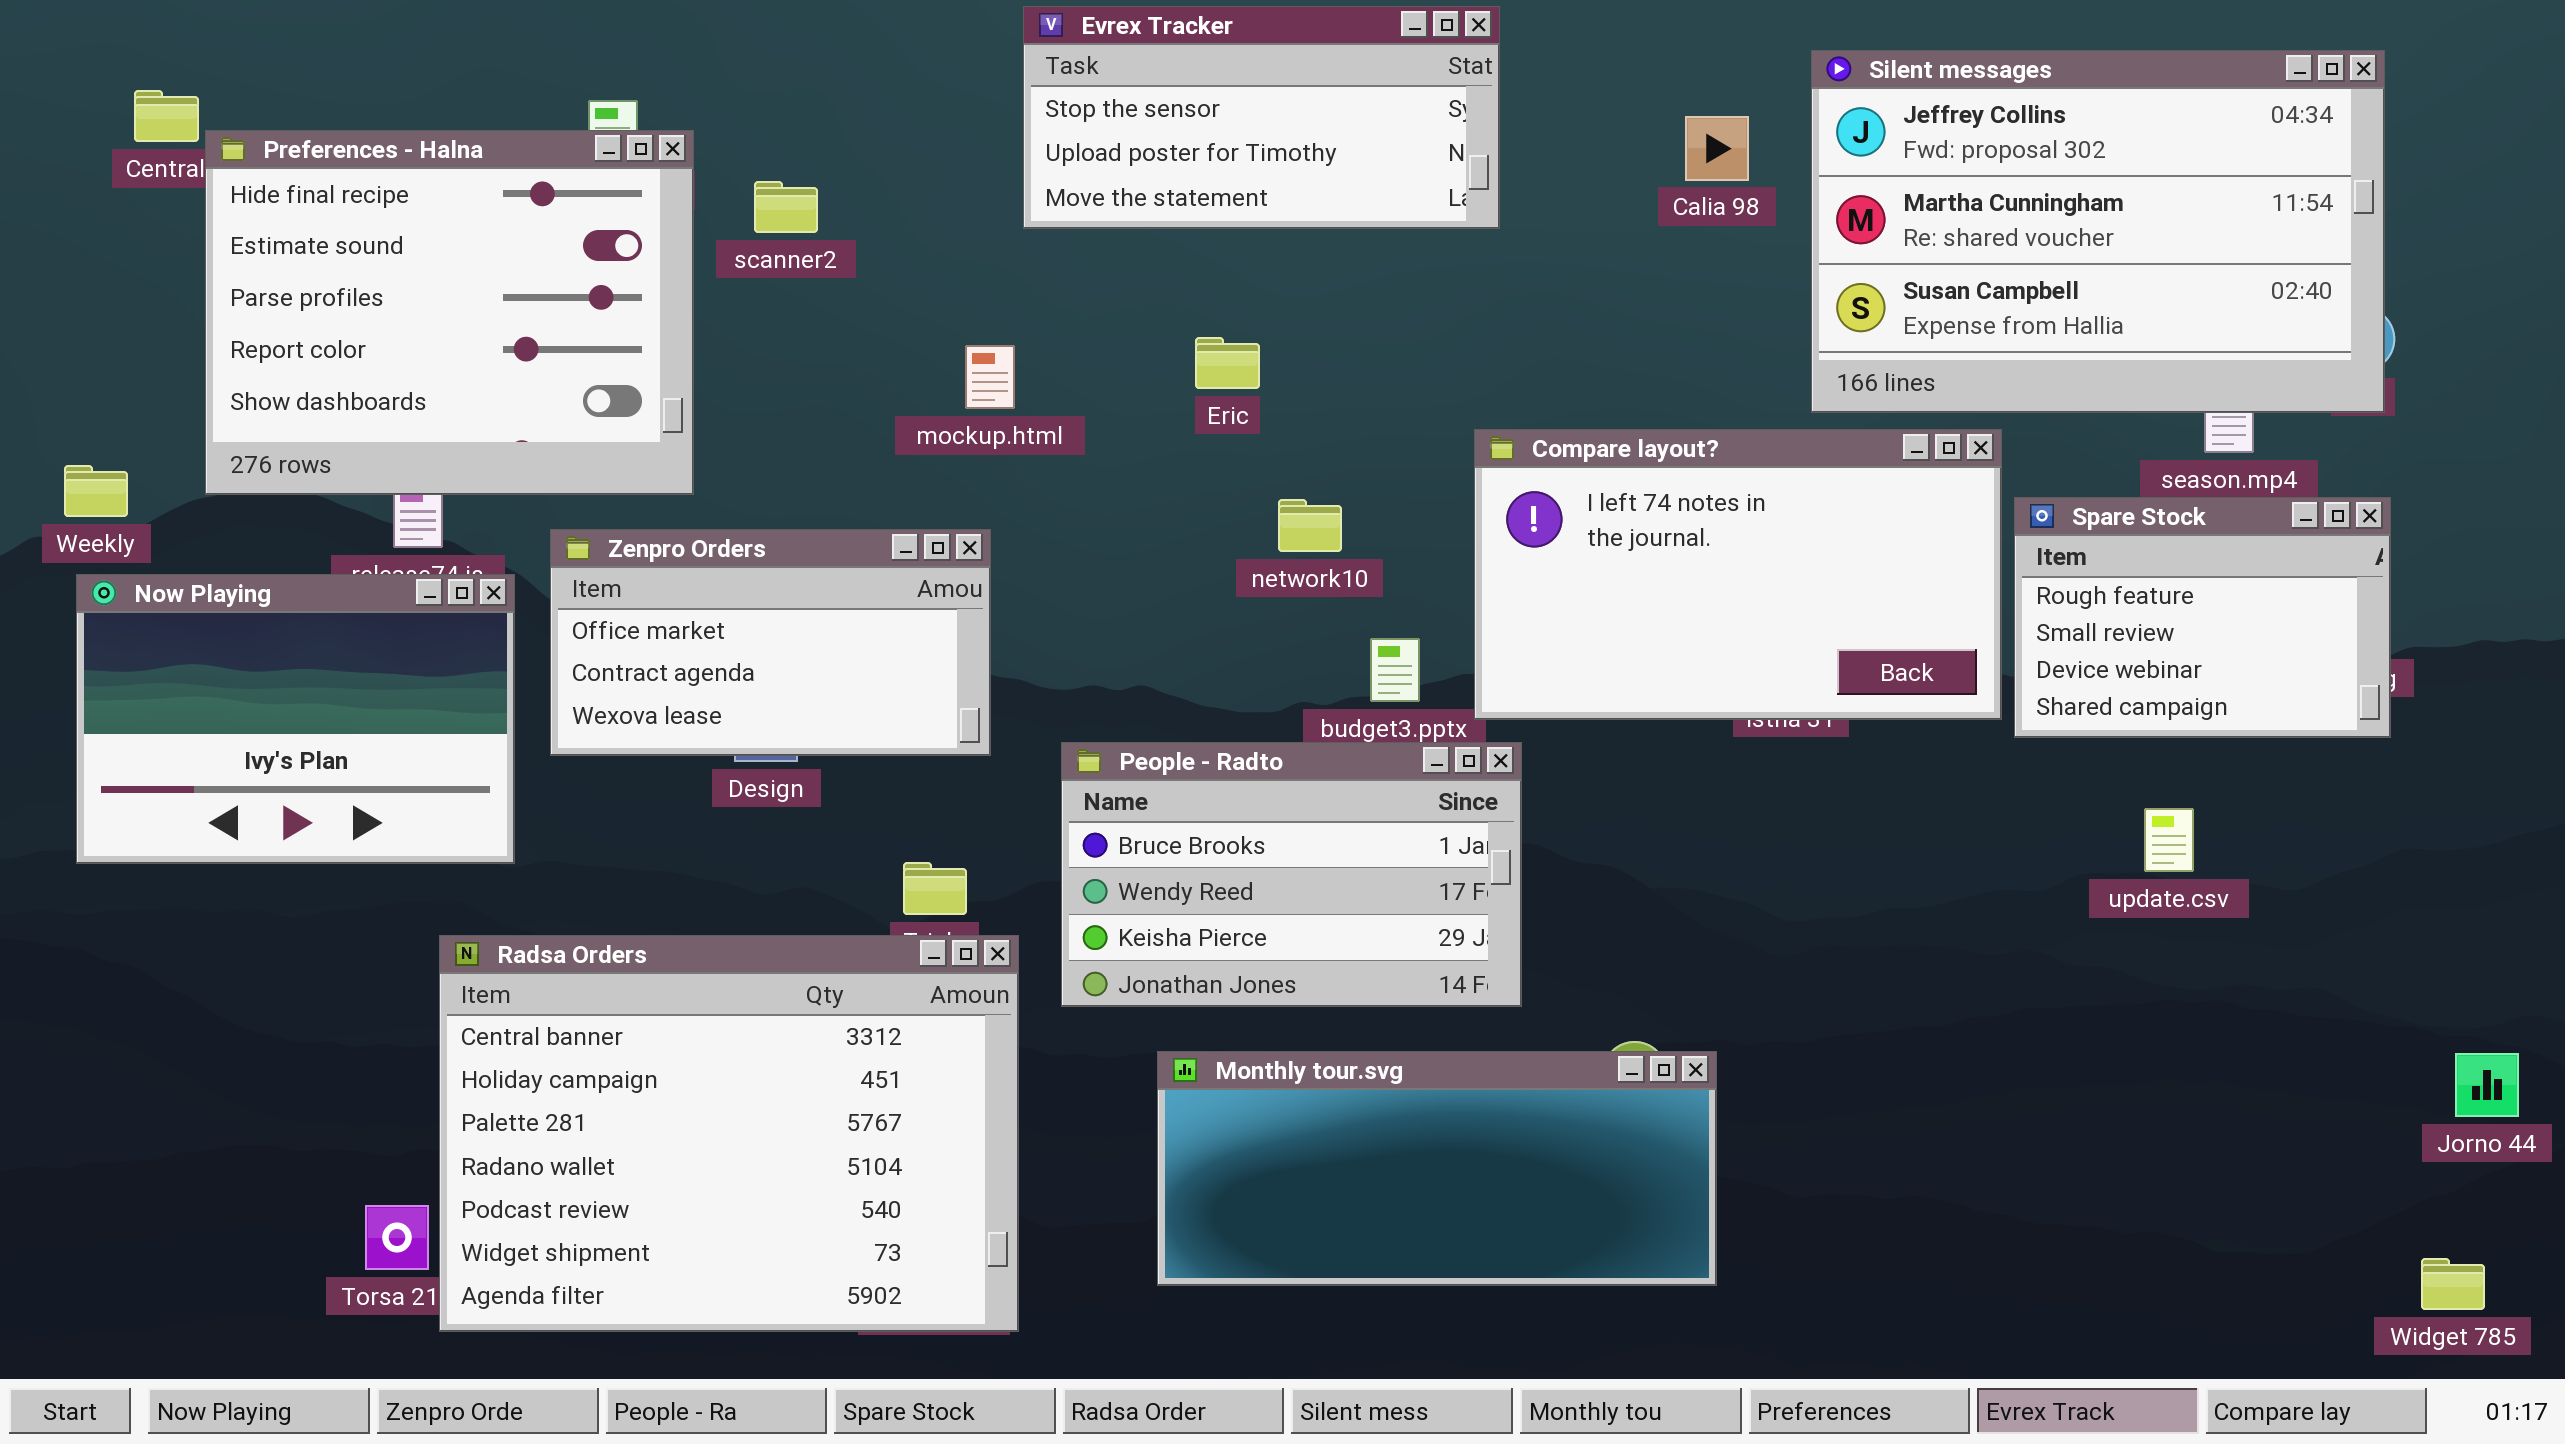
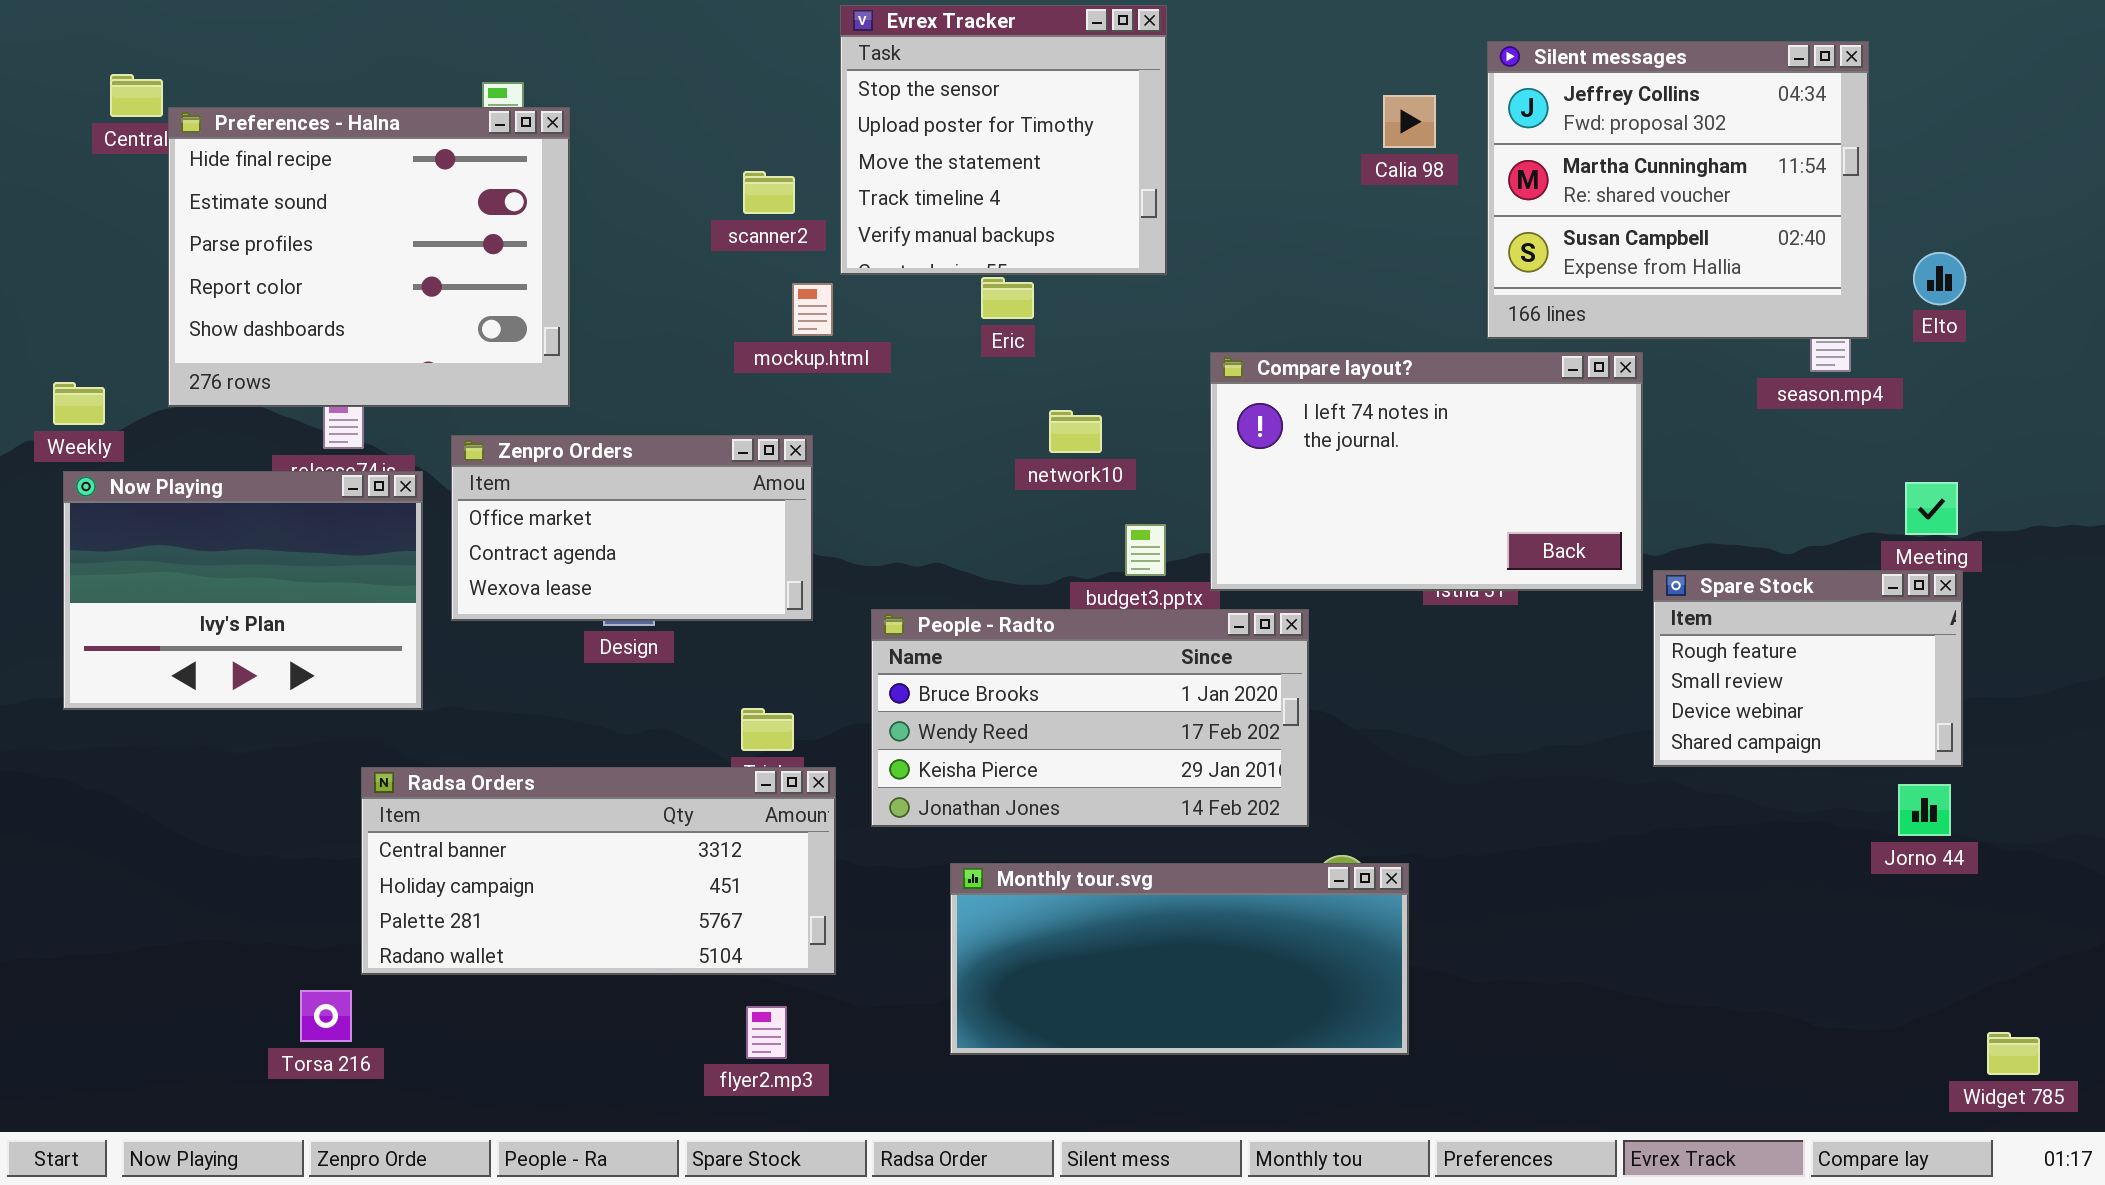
Evrex Tracker: [1023,6,1500,229] -> [840,5,1167,275], resized
Silent messages: [1811,50,2385,413] -> [1487,41,1869,339], resized
scanner2: [754,181,818,233] -> [743,171,795,214], moved
Spare Stock: [2014,497,2391,738] -> [1653,570,1963,767], moved
People - Radto: [1061,742,1522,1007] -> [871,609,1309,827], resized
Radsa Orders: [439,935,1019,1332] -> [361,767,836,975], resized
Jorno 44: [2455,1053,2519,1117] -> [1898,784,1951,836], moved

